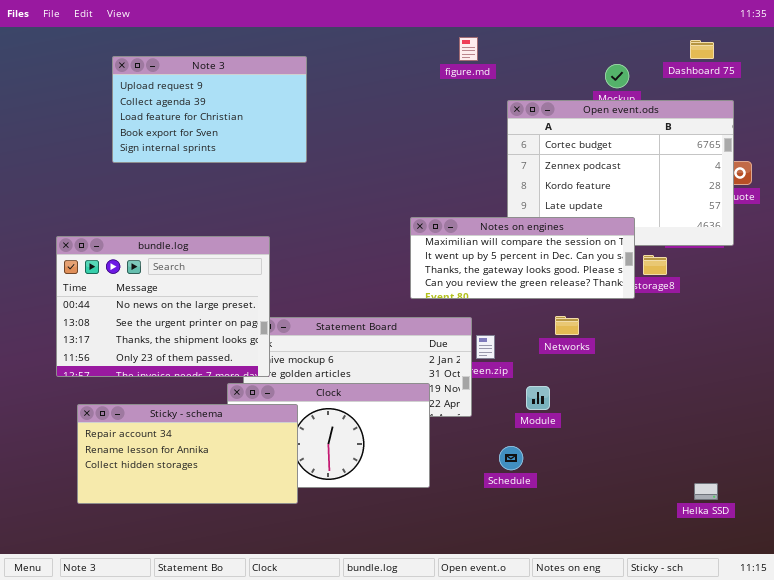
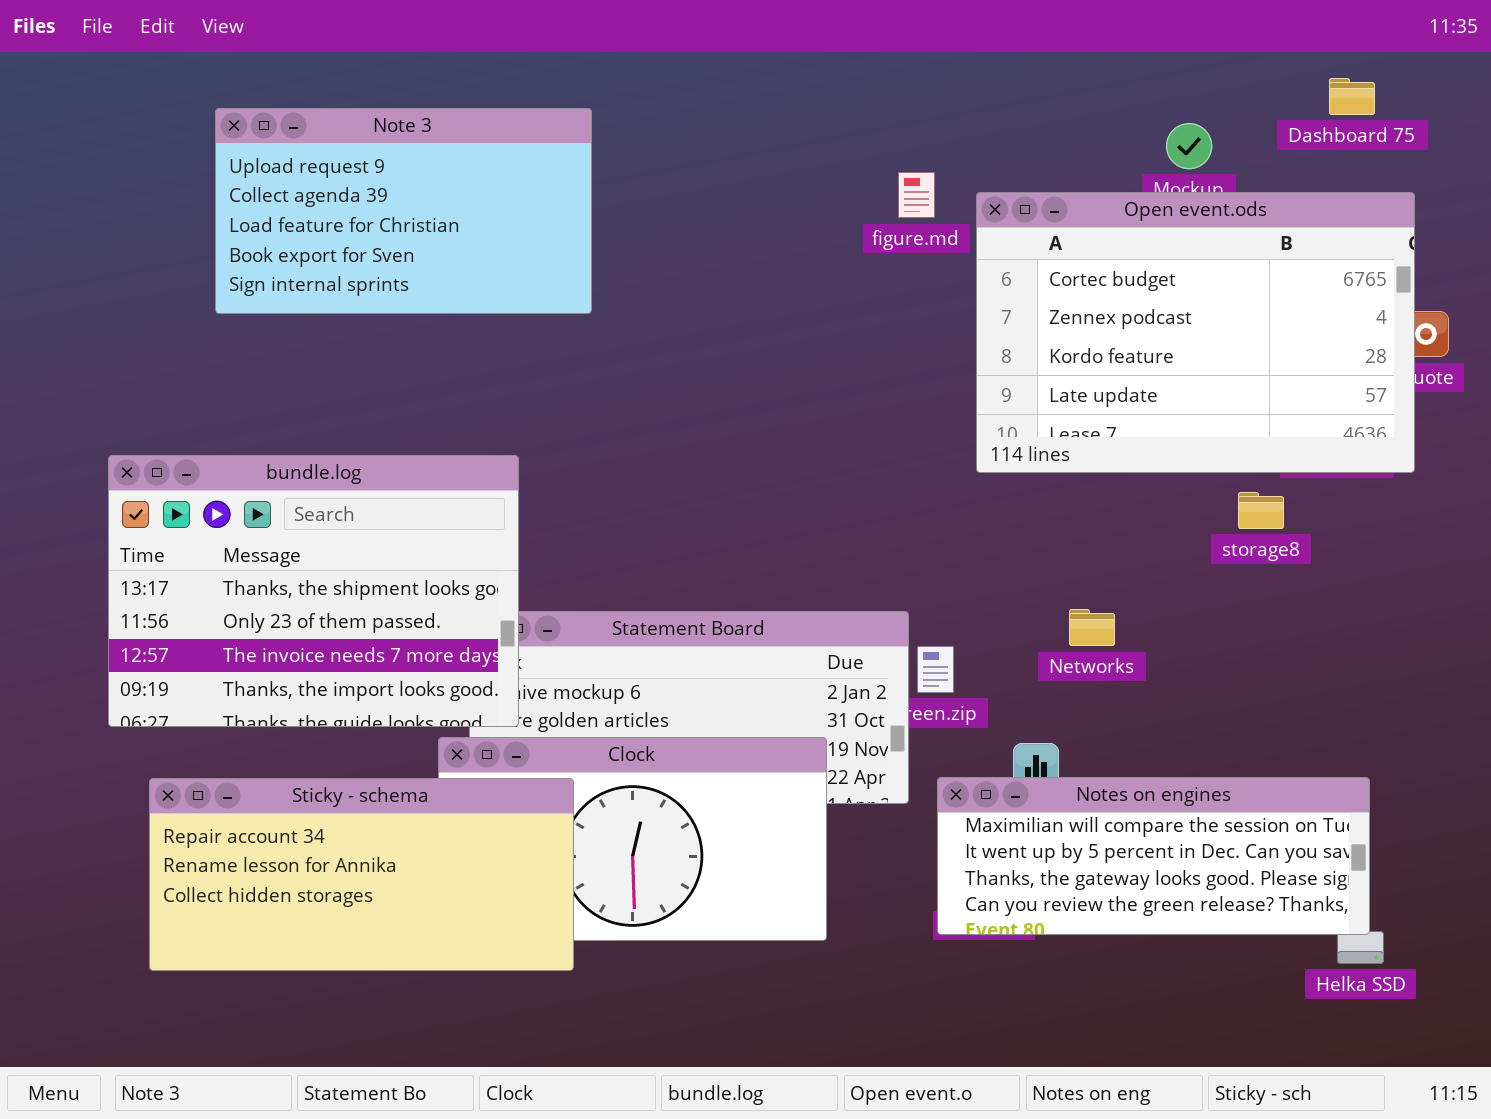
figure.md: [459,37,478,61] -> [898,172,935,218], moved
Notes on engines: [410,217,635,299] -> [937,777,1370,935], moved
bundle.log: [56,236,270,377] -> [108,455,519,727], scrolled down 2 rows

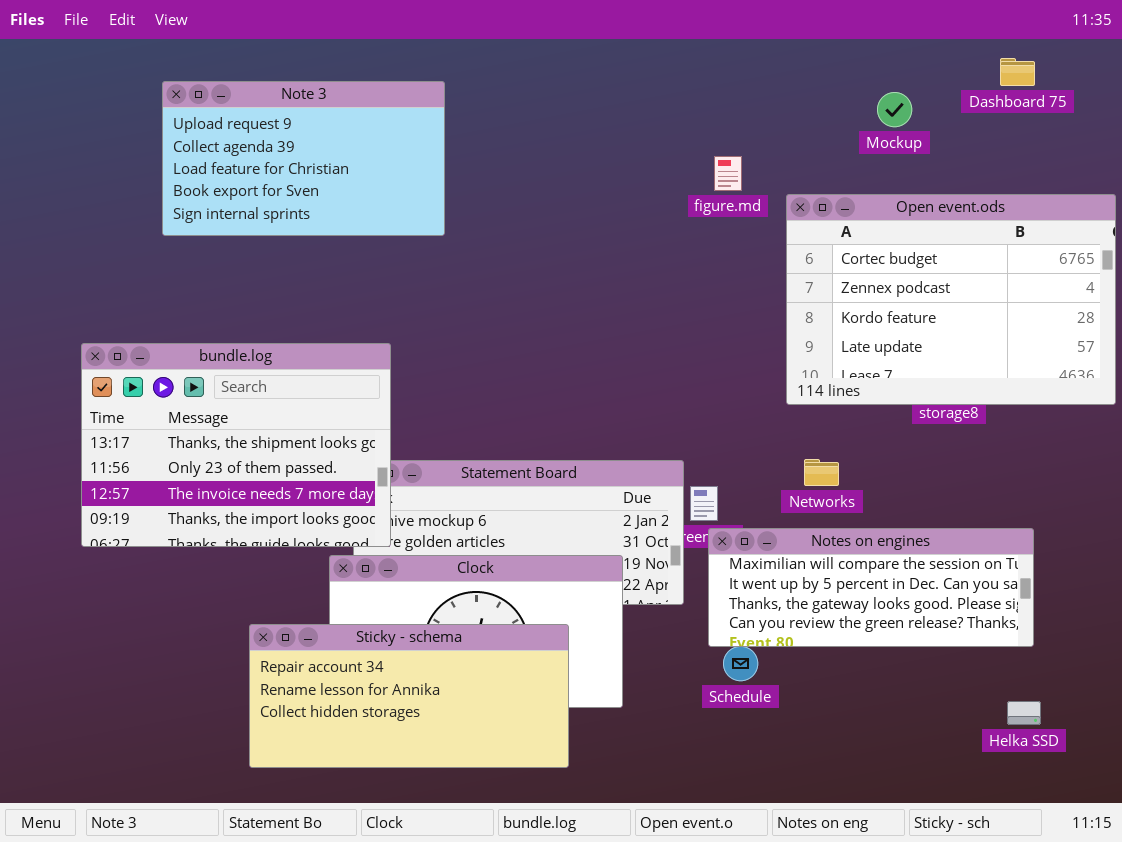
figure.md: [898,172,935,218] -> [714,156,742,191], moved
Open event.ods: [976,192,1415,473] -> [786,194,1116,405], moved
Notes on engines: [937,777,1370,935] -> [708,528,1034,647], moved
Sticky - schema: [149,778,574,971] -> [249,624,569,768], moved

